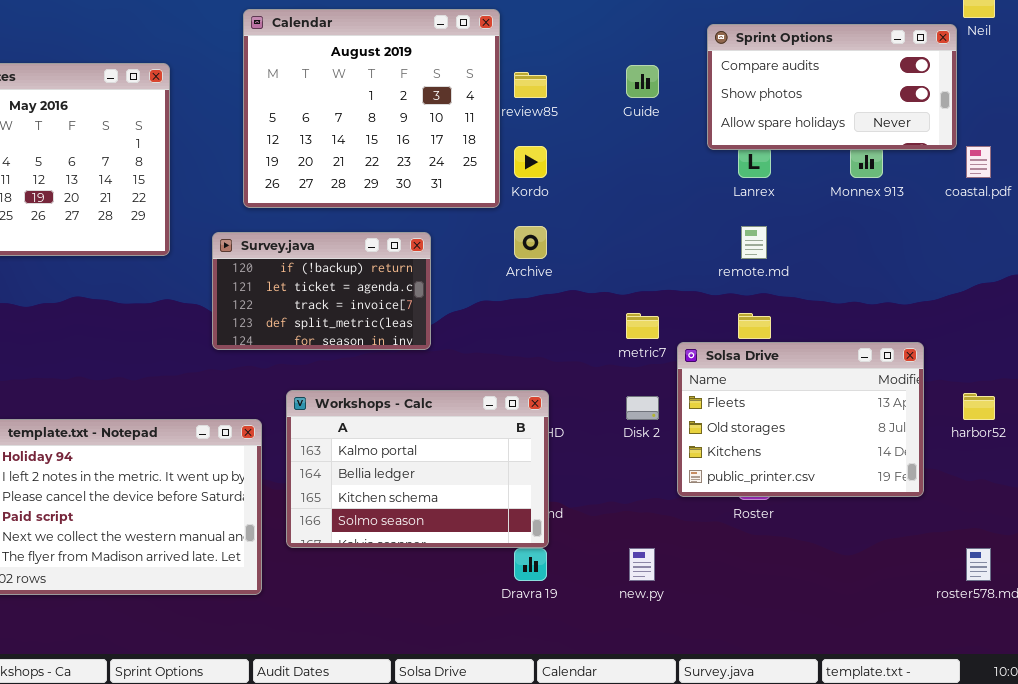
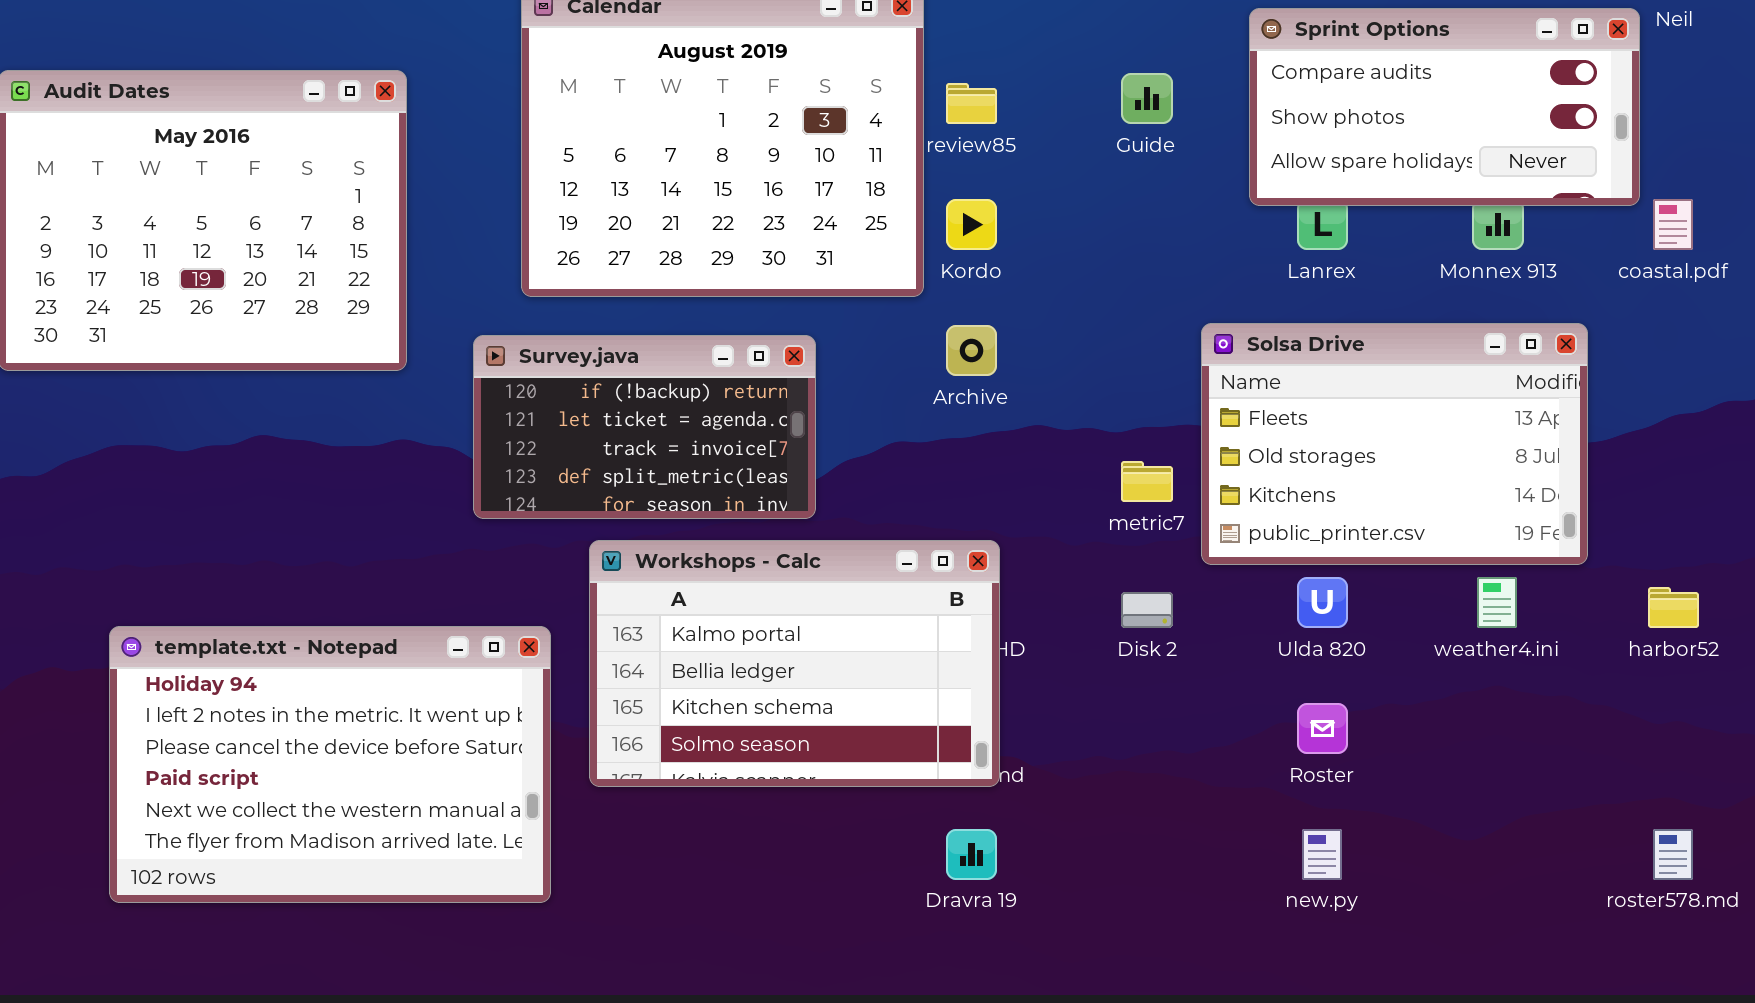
Solsa Drive: [677,342,924,497] -> [1201,323,1588,565], moved
Workshops - Calc: [286,390,549,548] -> [589,540,1000,787], moved
new.py: [629,548,655,581] -> [1302,829,1342,880], moved

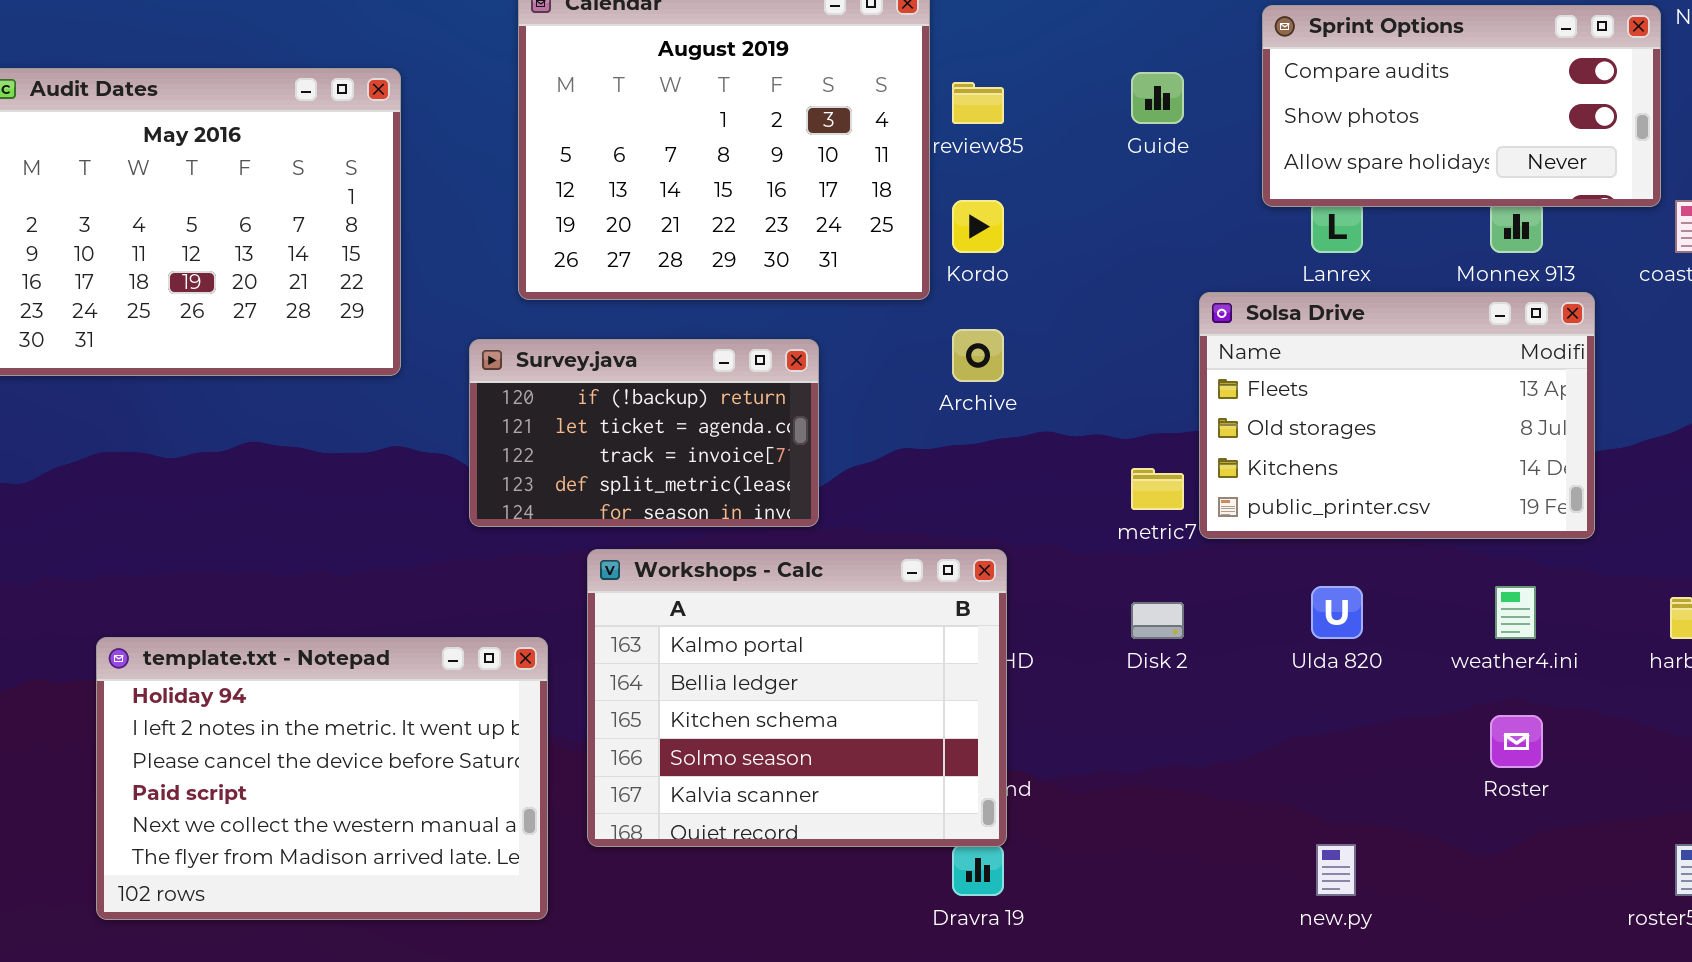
Solsa Drive: [1201,323,1588,565] -> [1199,292,1595,539], moved
Workshops - Calc: [589,540,1000,787] -> [587,549,1007,847], resized
Roster: [1297,703,1348,754] -> [1490,715,1543,768], moved

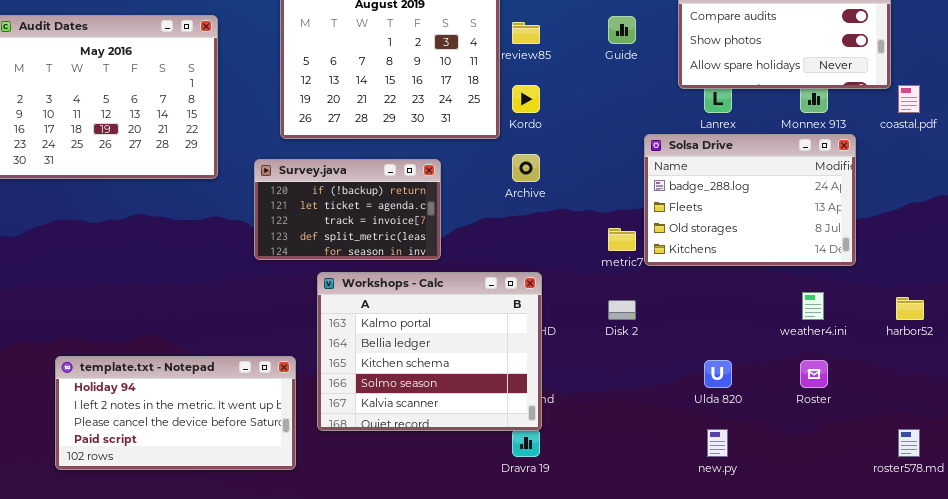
Solsa Drive: [1199,292,1595,539] -> [644,134,856,266], scrolled up 1 row
Ulda 820: [1311,586,1363,639] -> [704,360,732,388], moved
template.txt - Notepad: [96,637,548,920] -> [55,356,296,470], resized

